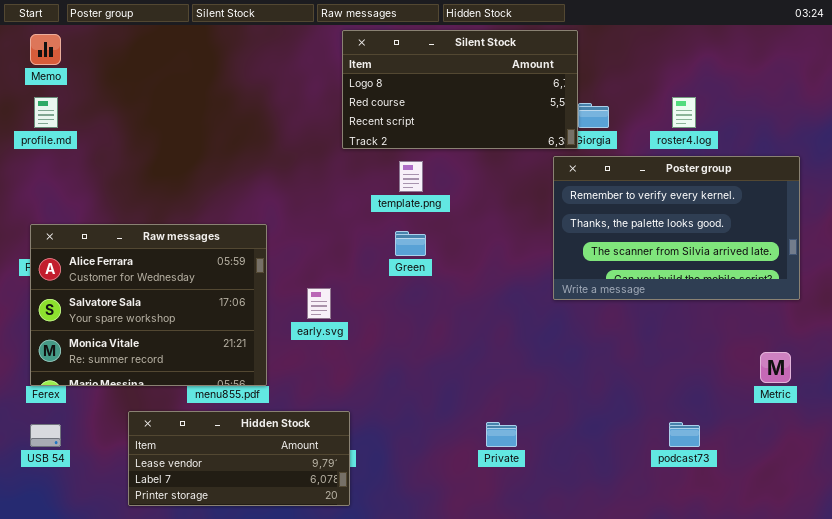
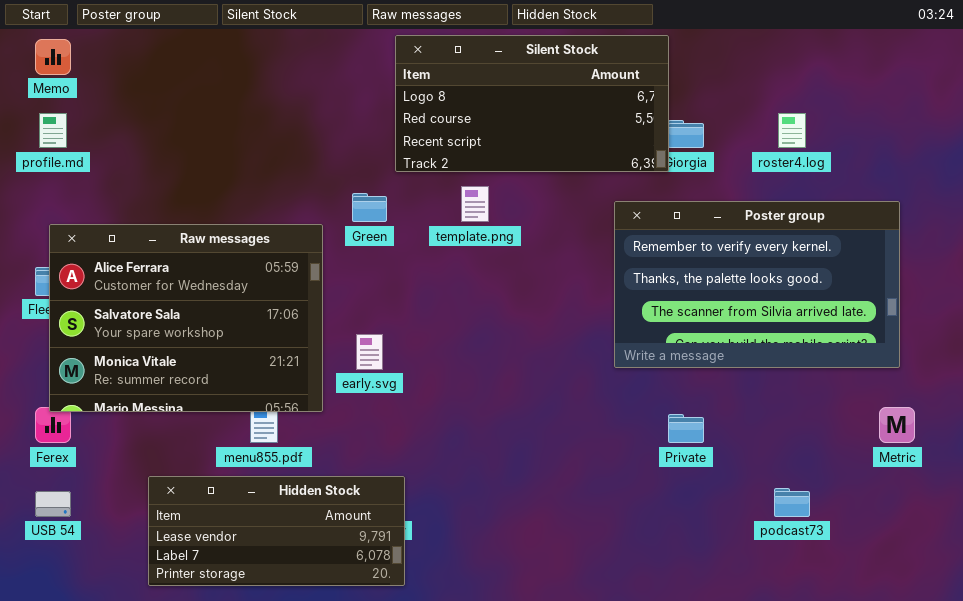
Poster group: [553,156,800,300] -> [614,201,900,368], moved
Raw messages: [30,224,267,386] -> [49,224,323,412], moved
Green: [395,231,426,256] -> [352,193,387,222], moved
Private: [486,422,517,447] -> [668,414,704,443], moved

